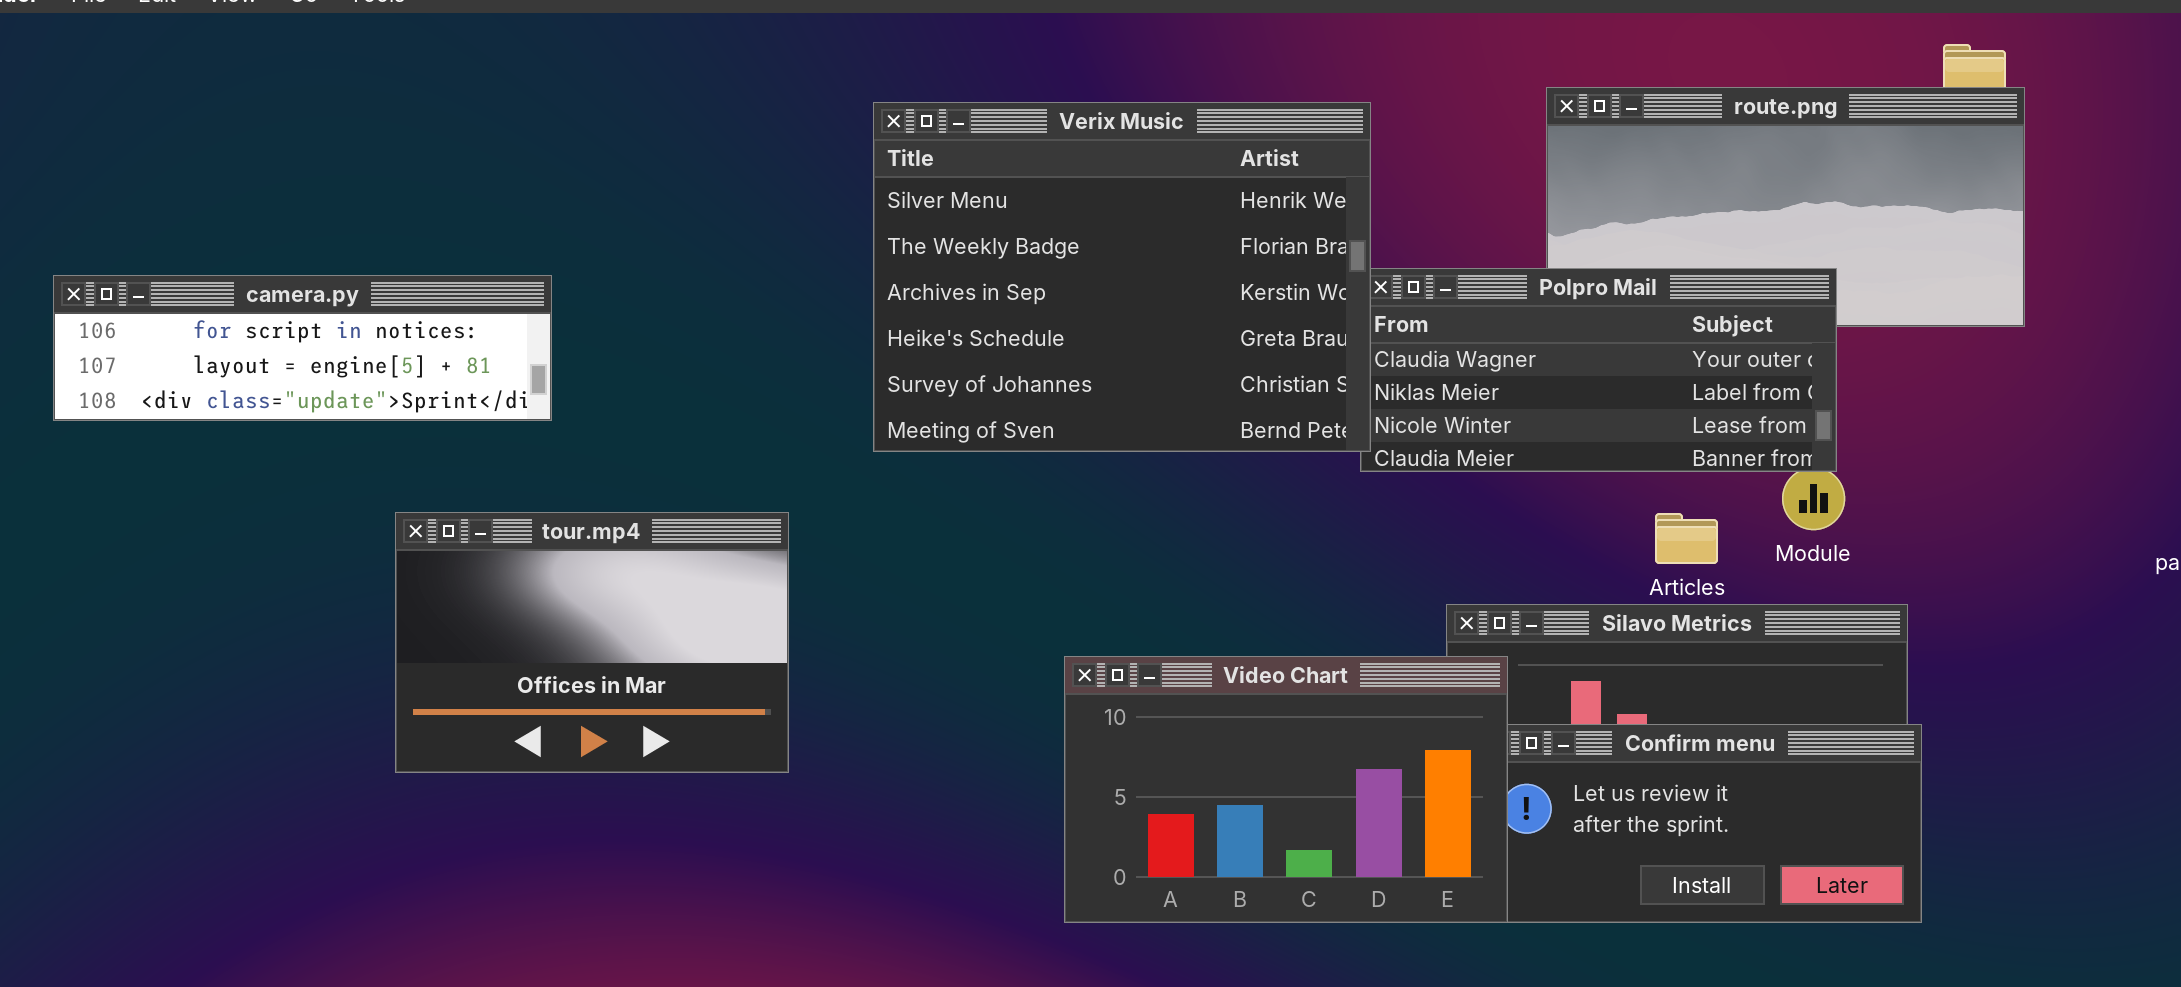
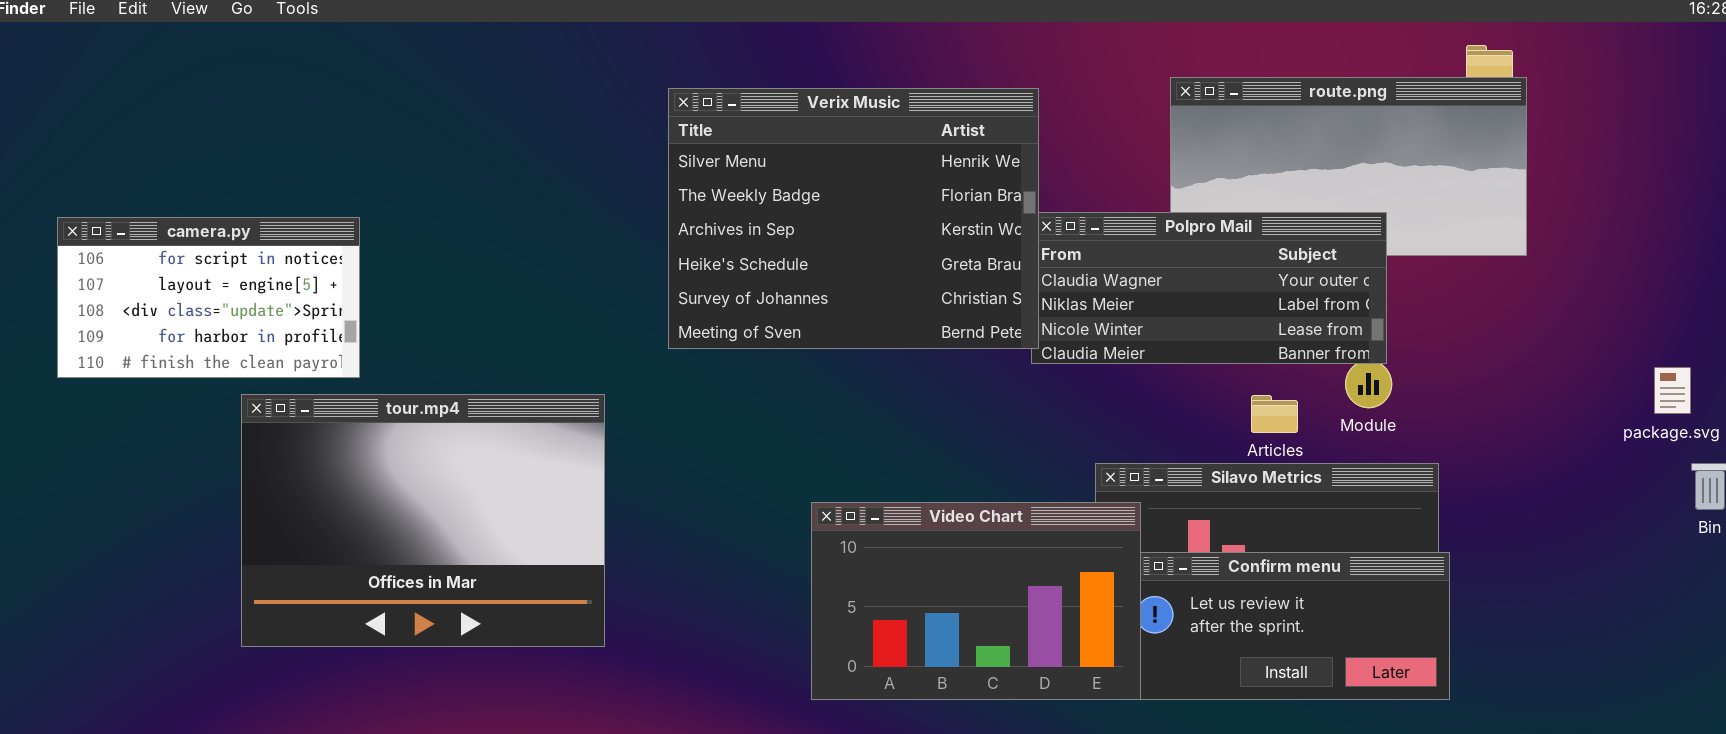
camera.py: [53,275,552,421] -> [57,217,360,378], resized
tour.mp4: [395,512,789,773] -> [241,394,605,647], resized

